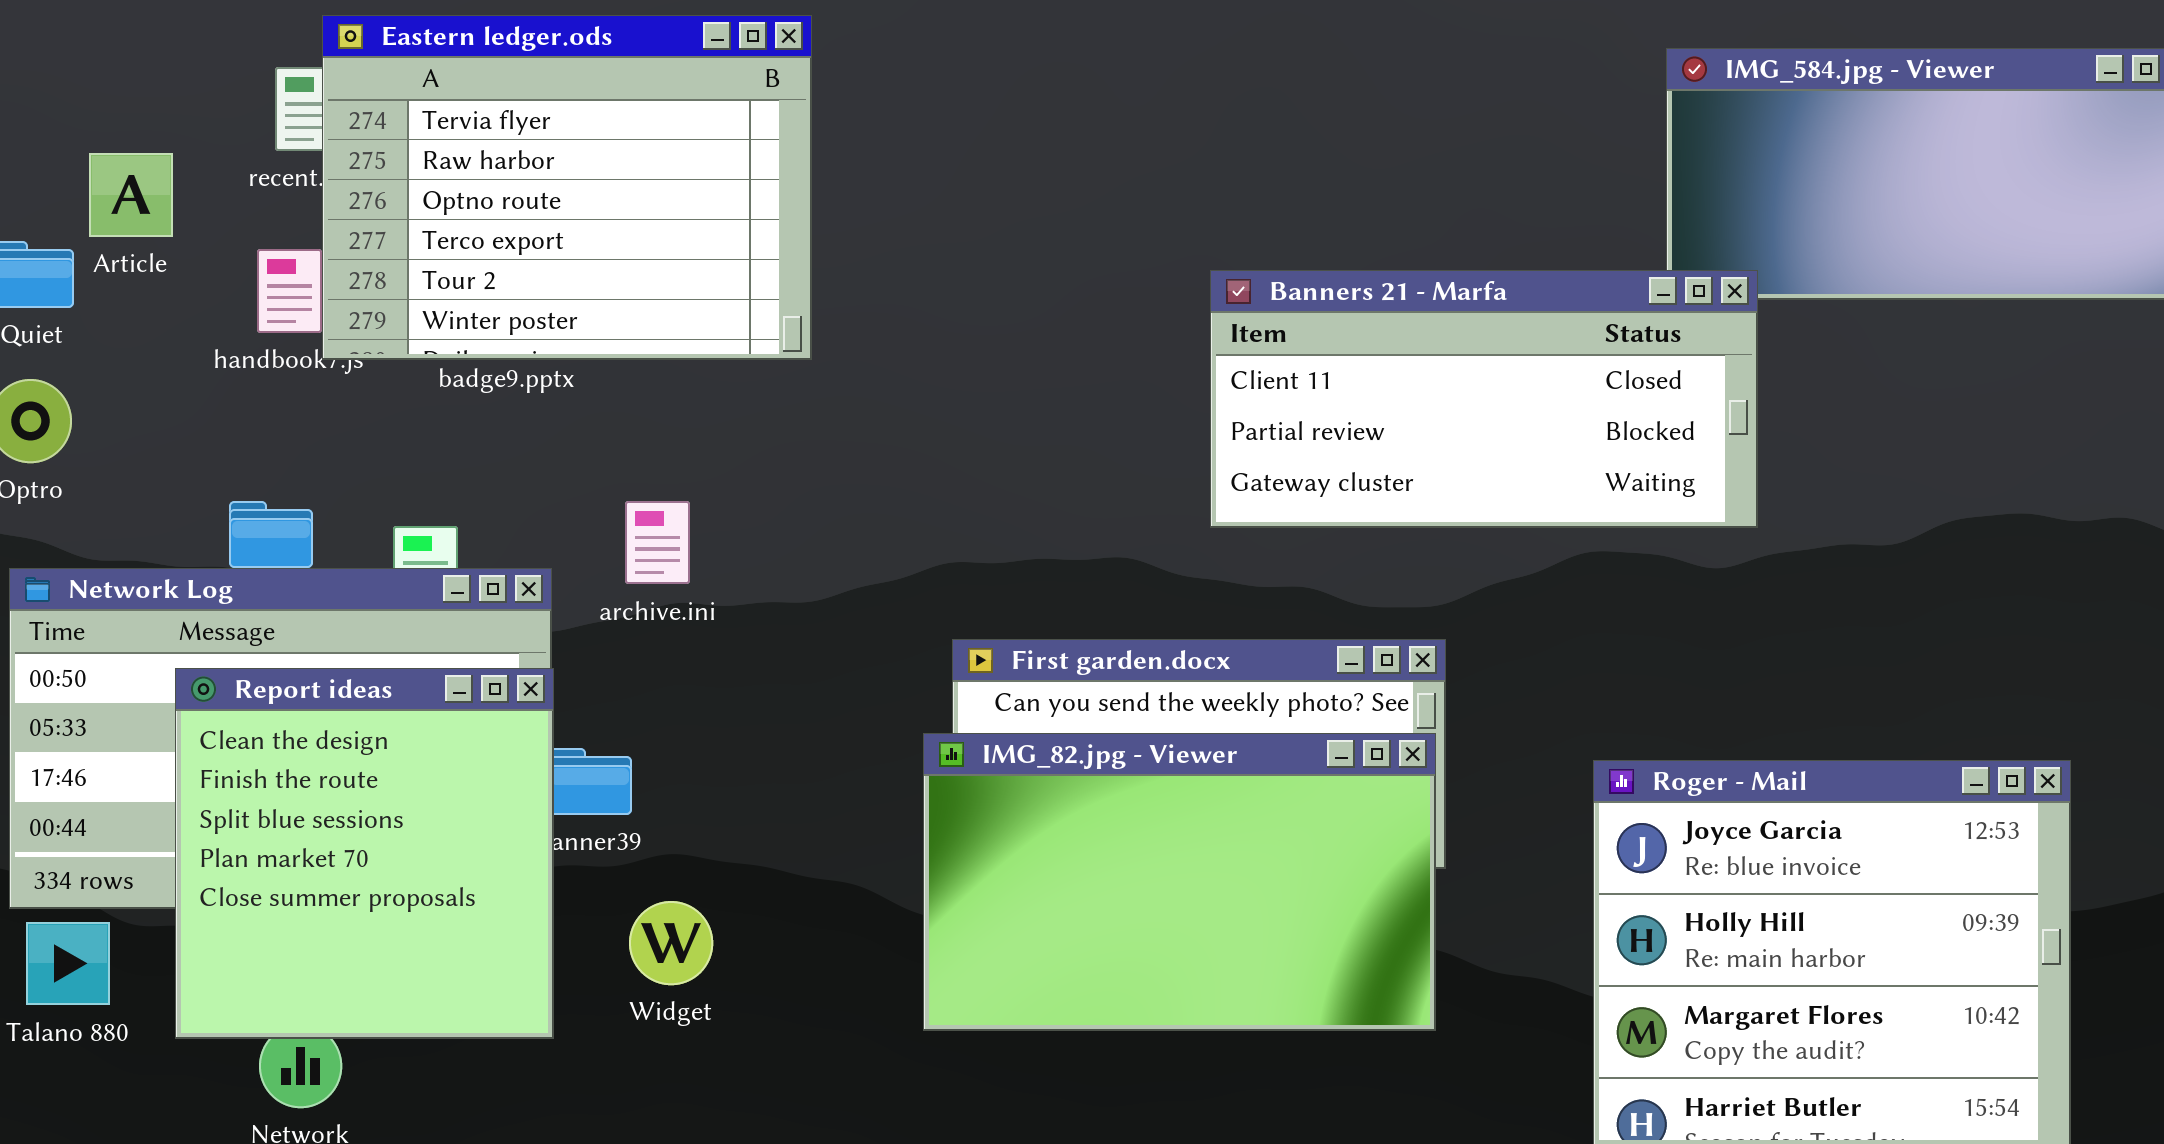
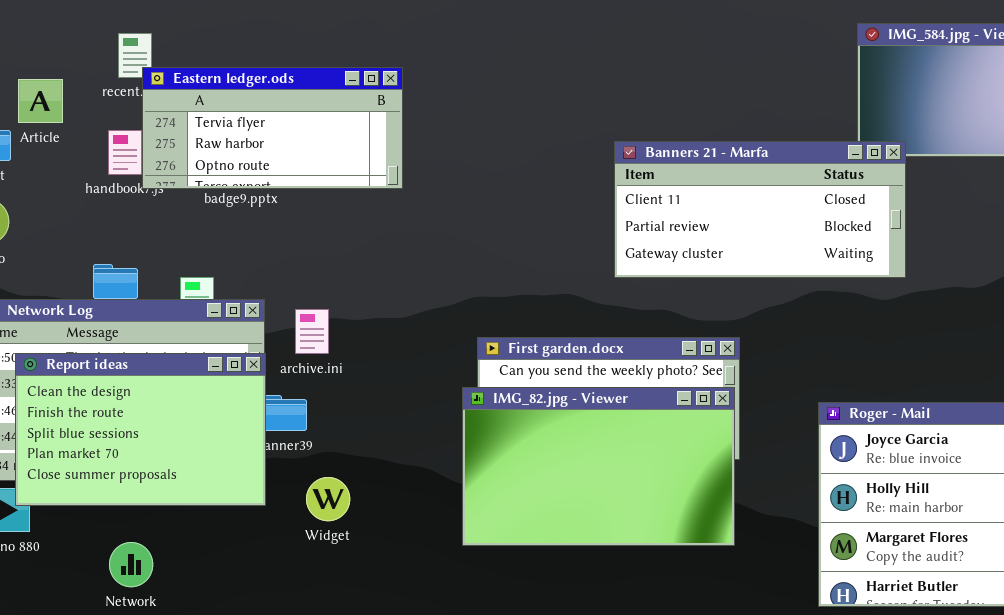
Eastern ledger.ods: [322,15,812,360] -> [142,67,403,189], resized
archive.ini: [625,501,690,584] -> [295,309,329,354], moved
Report ideas: [175,668,554,1039] -> [15,353,266,506], resized

